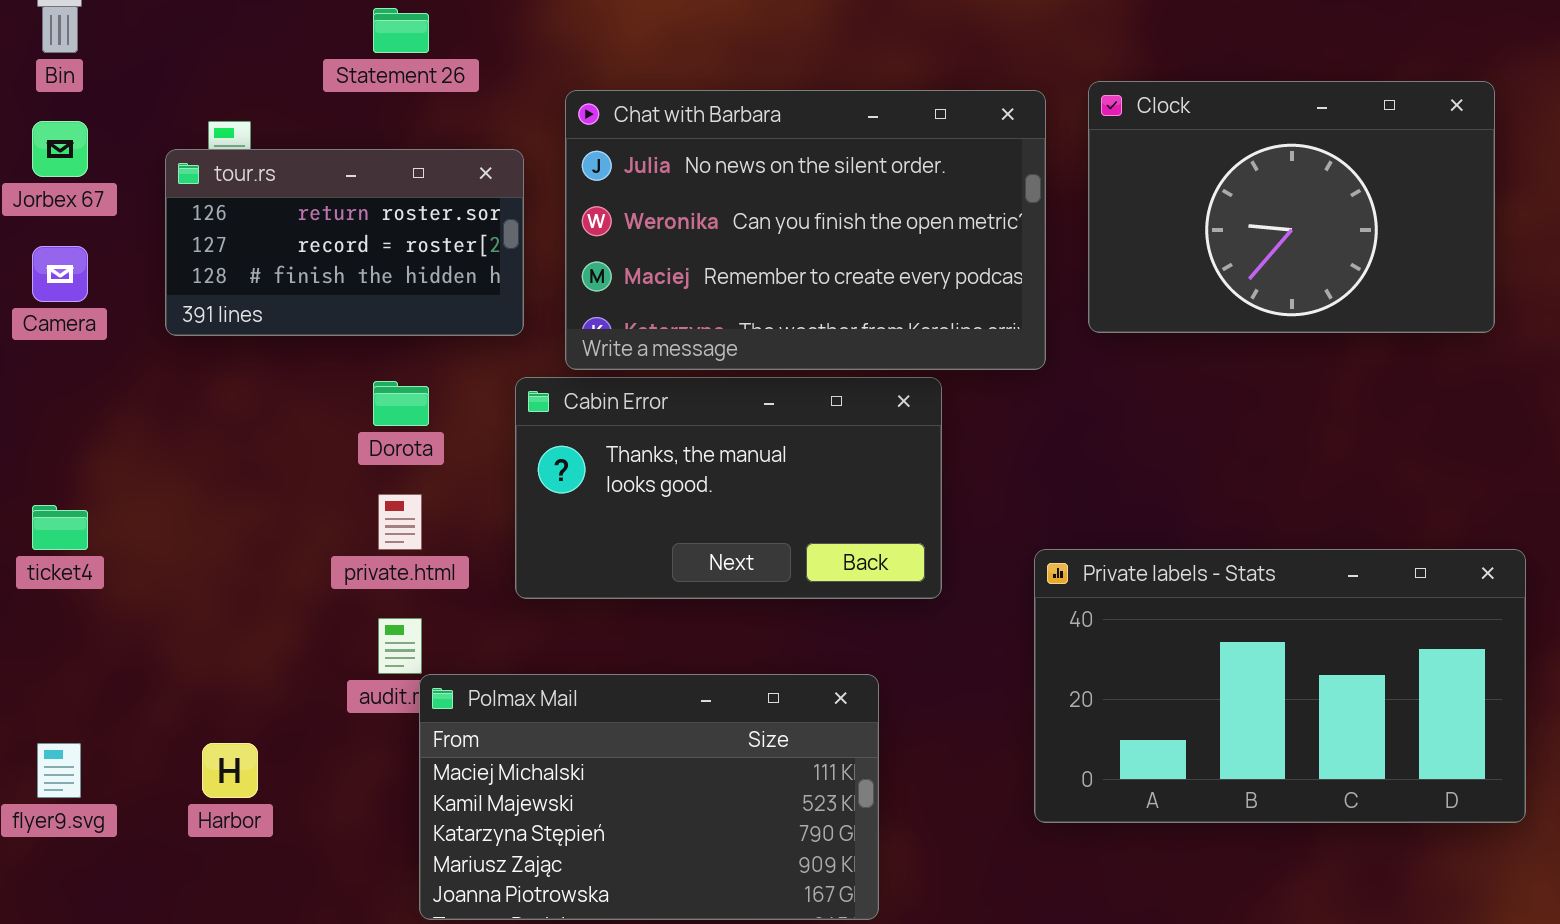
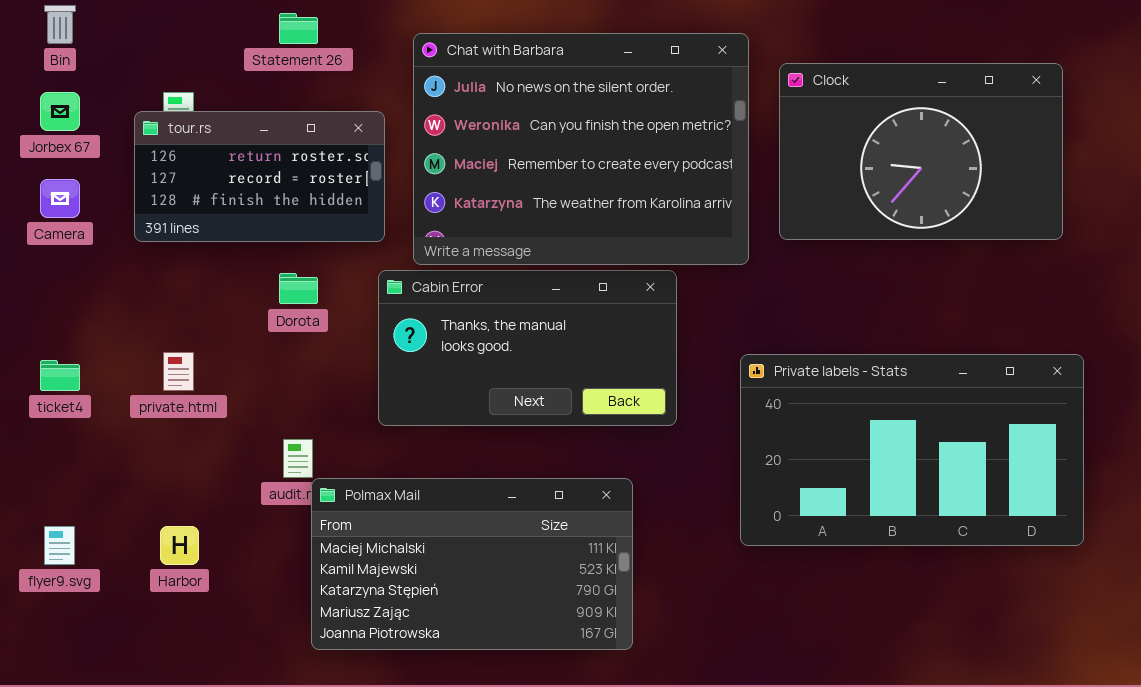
Chat with Barbara: [565,90,1046,370] -> [413,33,749,265], resized
private.html: [378,494,422,550] -> [163,352,194,391], moved
Private labels - Stats: [1034,549,1526,823] -> [740,354,1084,546], moved

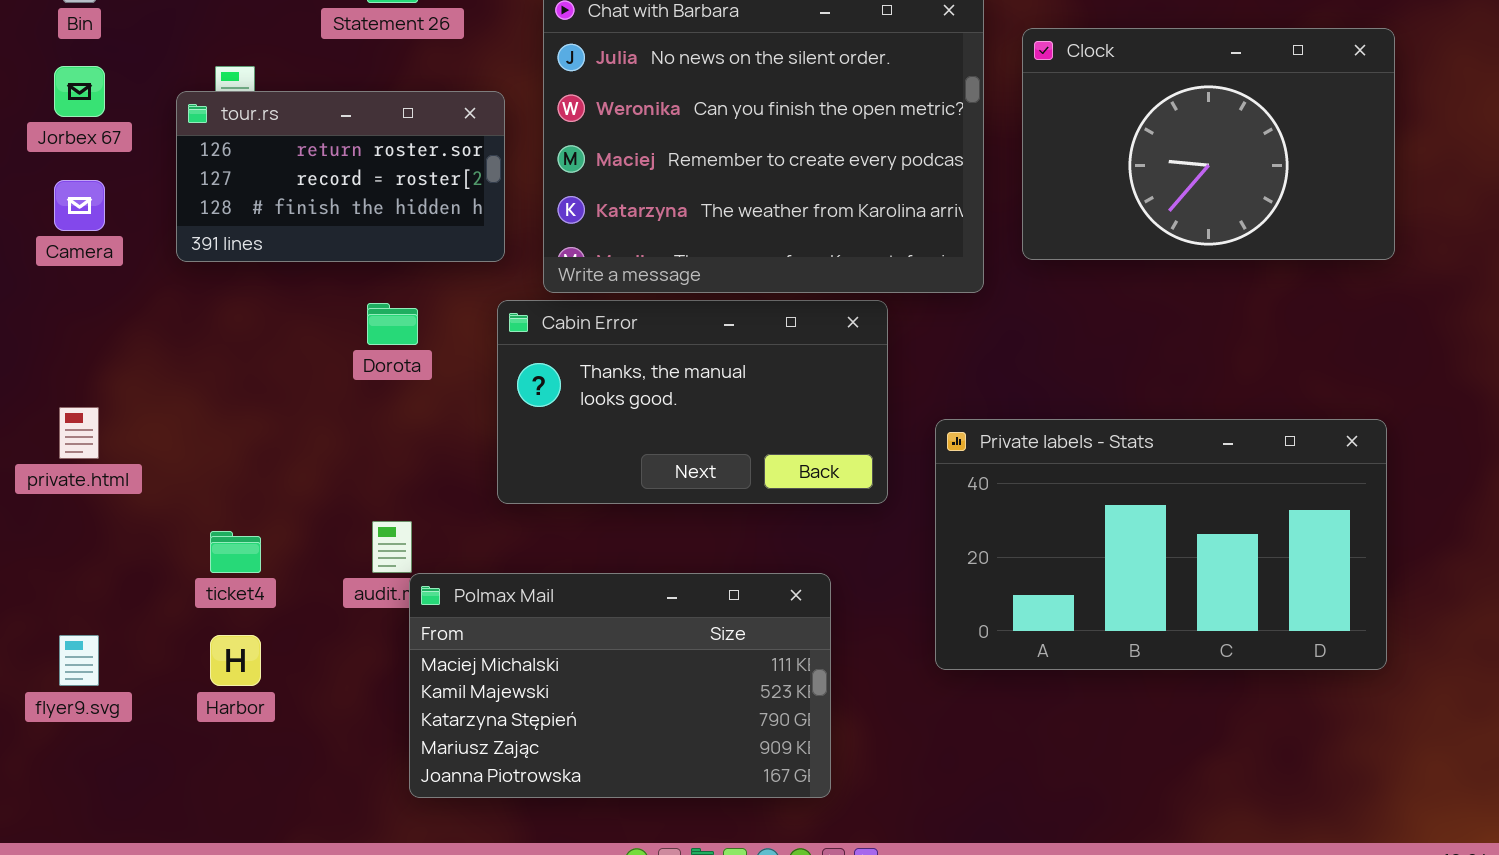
private.html: [163,352,194,391] -> [59,407,99,459], moved
Private labels - Stats: [740,354,1084,546] -> [935,419,1387,670], moved
ticket4: [40,360,80,391] -> [210,531,261,573], moved

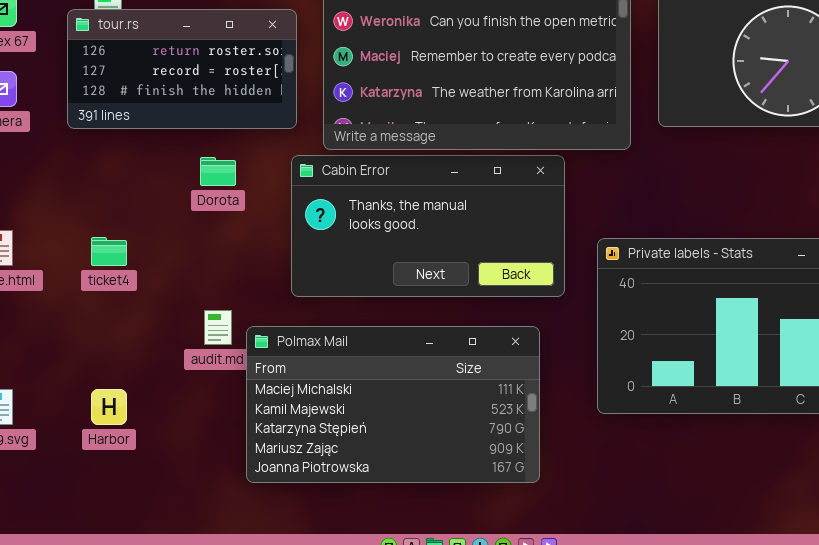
ticket4: [210,531,261,573] -> [91,237,127,266], moved
Polmax Mail: [409,573,831,798] -> [246,326,540,483], moved

